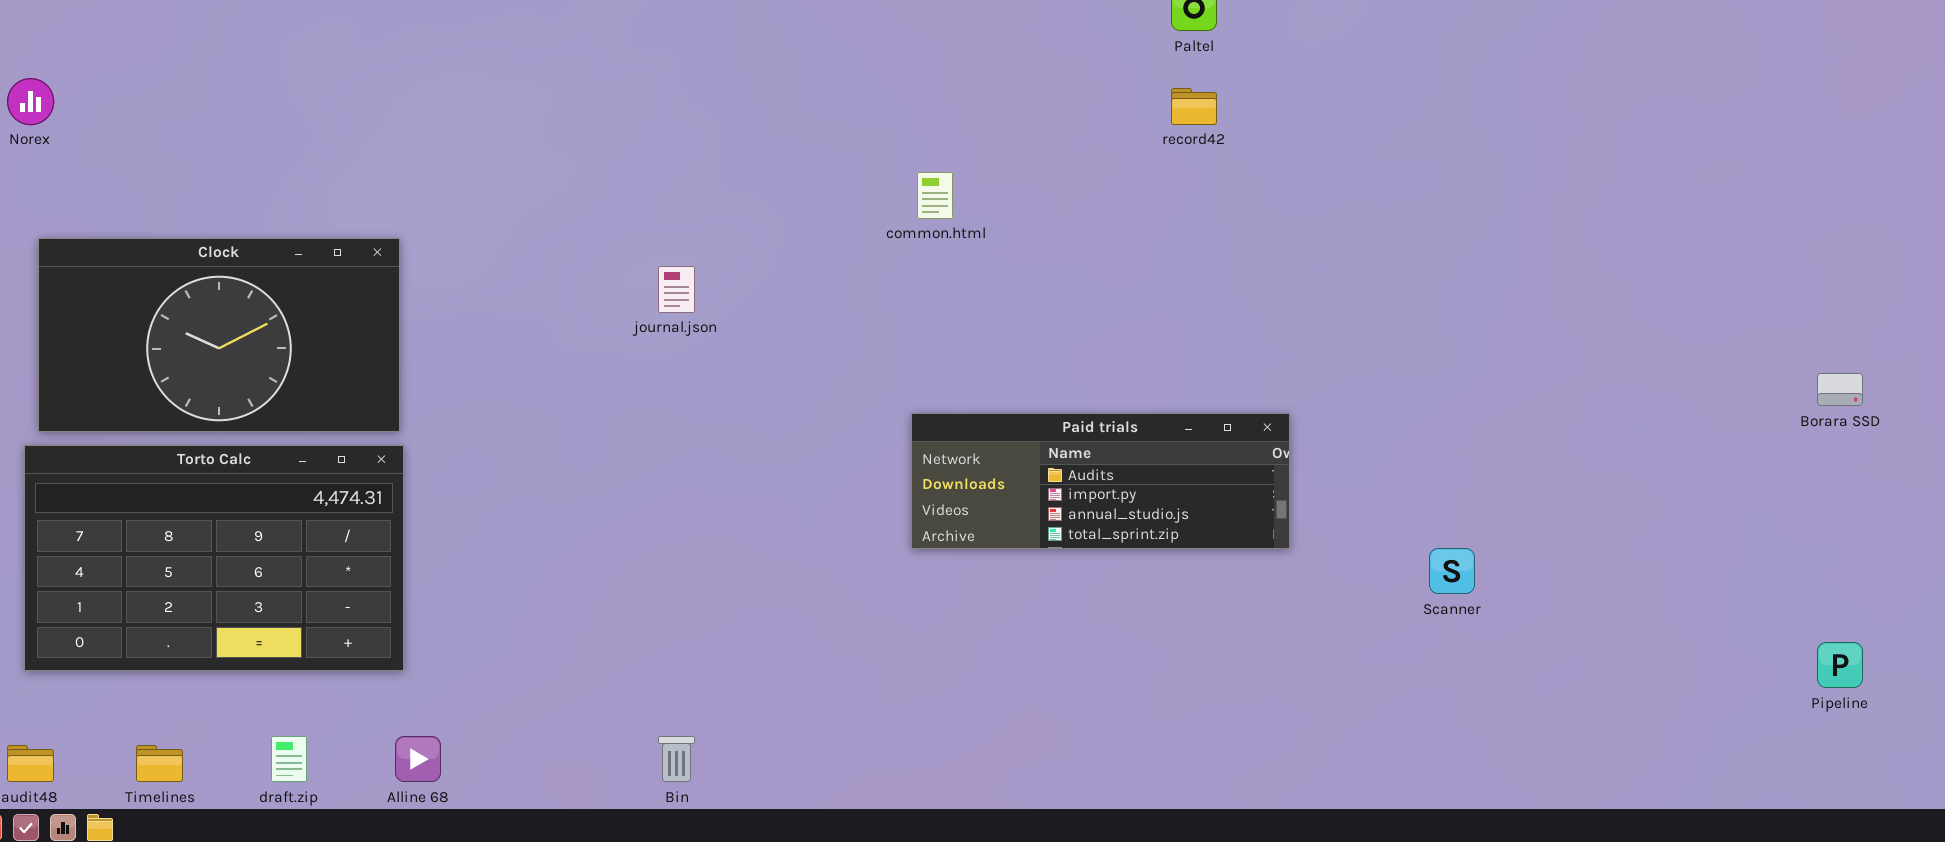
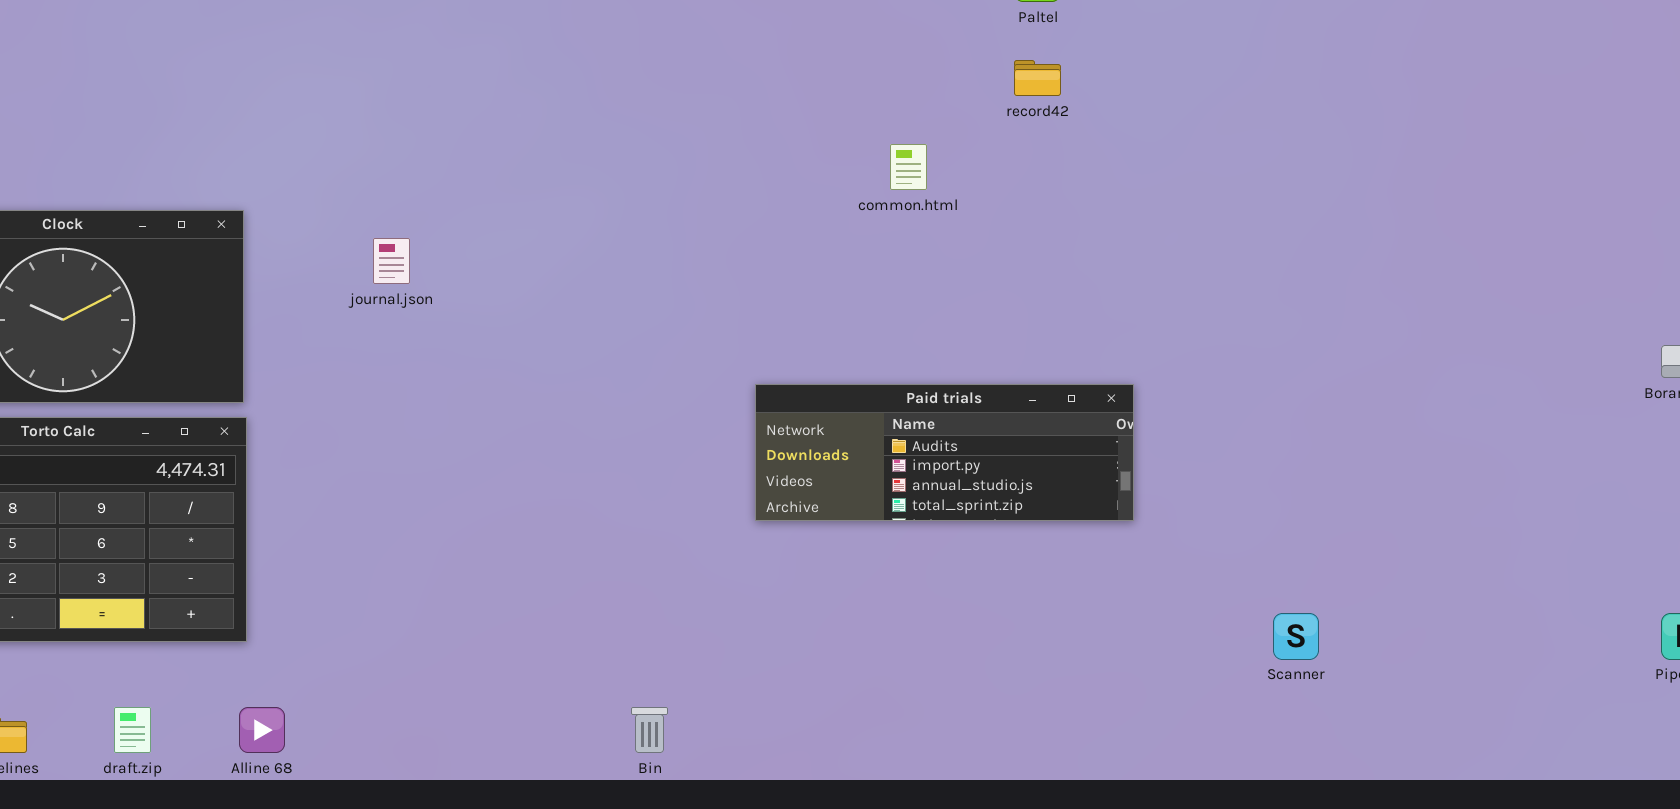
common.html: [917,172,953,219] -> [890,144,927,190], moved
journal.json: [658,266,695,313] -> [373,238,410,284], moved
Scanner: [1429,548,1475,594] -> [1273,613,1319,660], moved
Bin: [658,736,695,782] -> [631,707,668,753], moved

